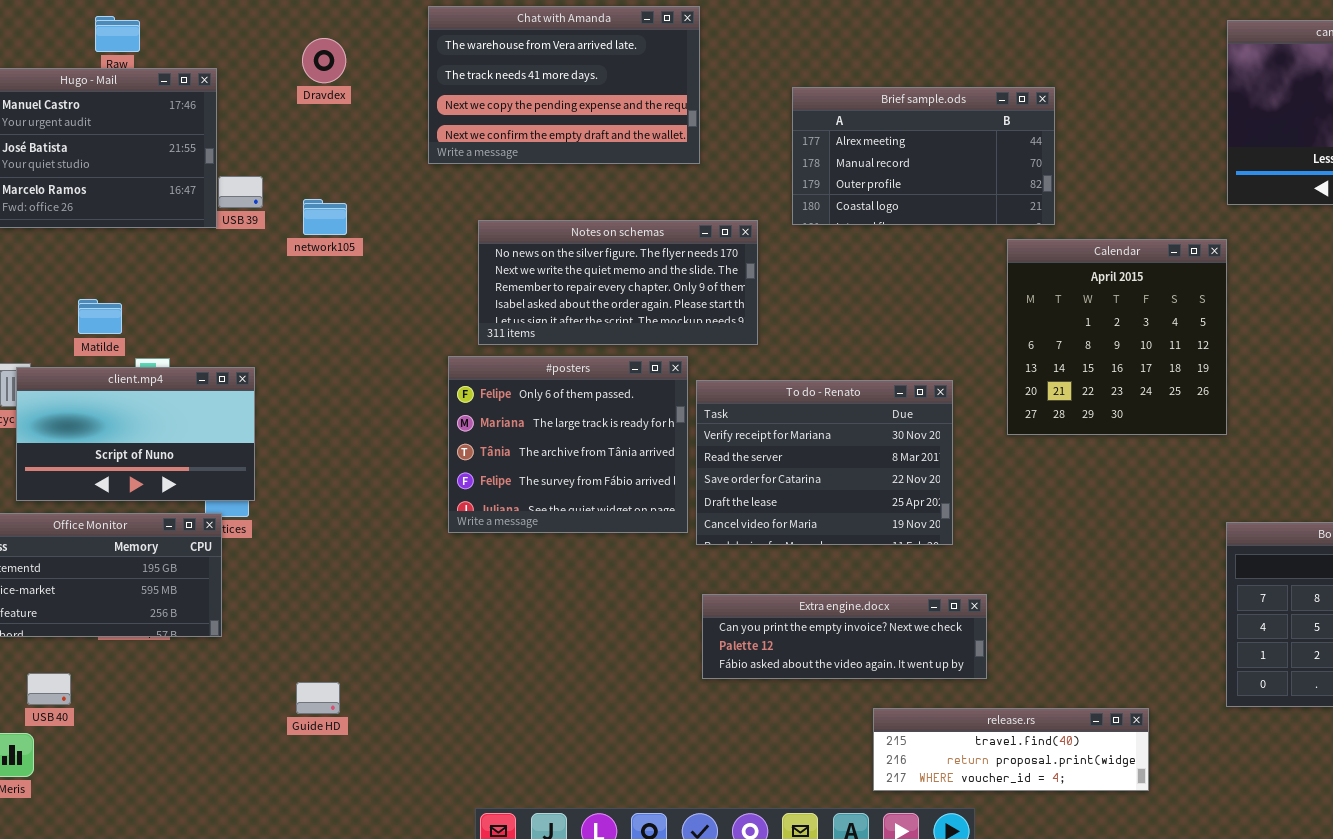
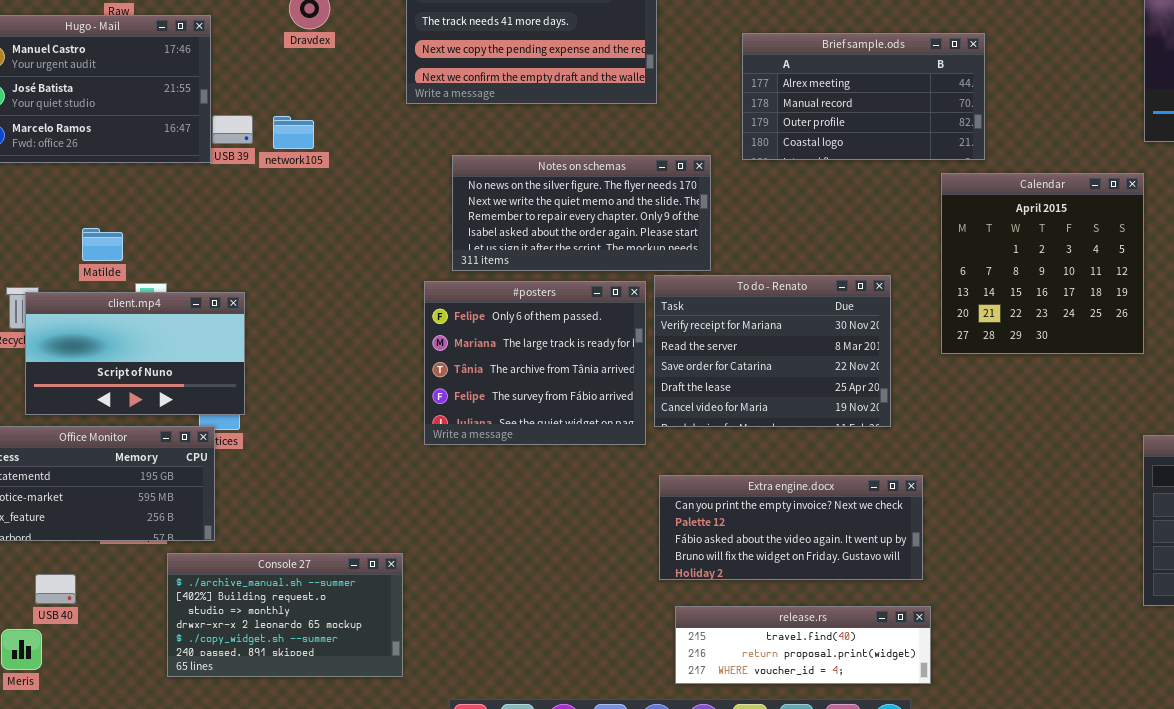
network105: [303,199,347,235] -> [273,116,314,149], moved
To do - Renato: [696,380,953,545] -> [654,275,891,427], moved
Extra engine.docx: [702,594,987,679] -> [659,475,923,580], resized
Console 27: none -> [167,553,403,677], opened
release.rs: [873,708,1149,791] -> [675,606,931,684], moved

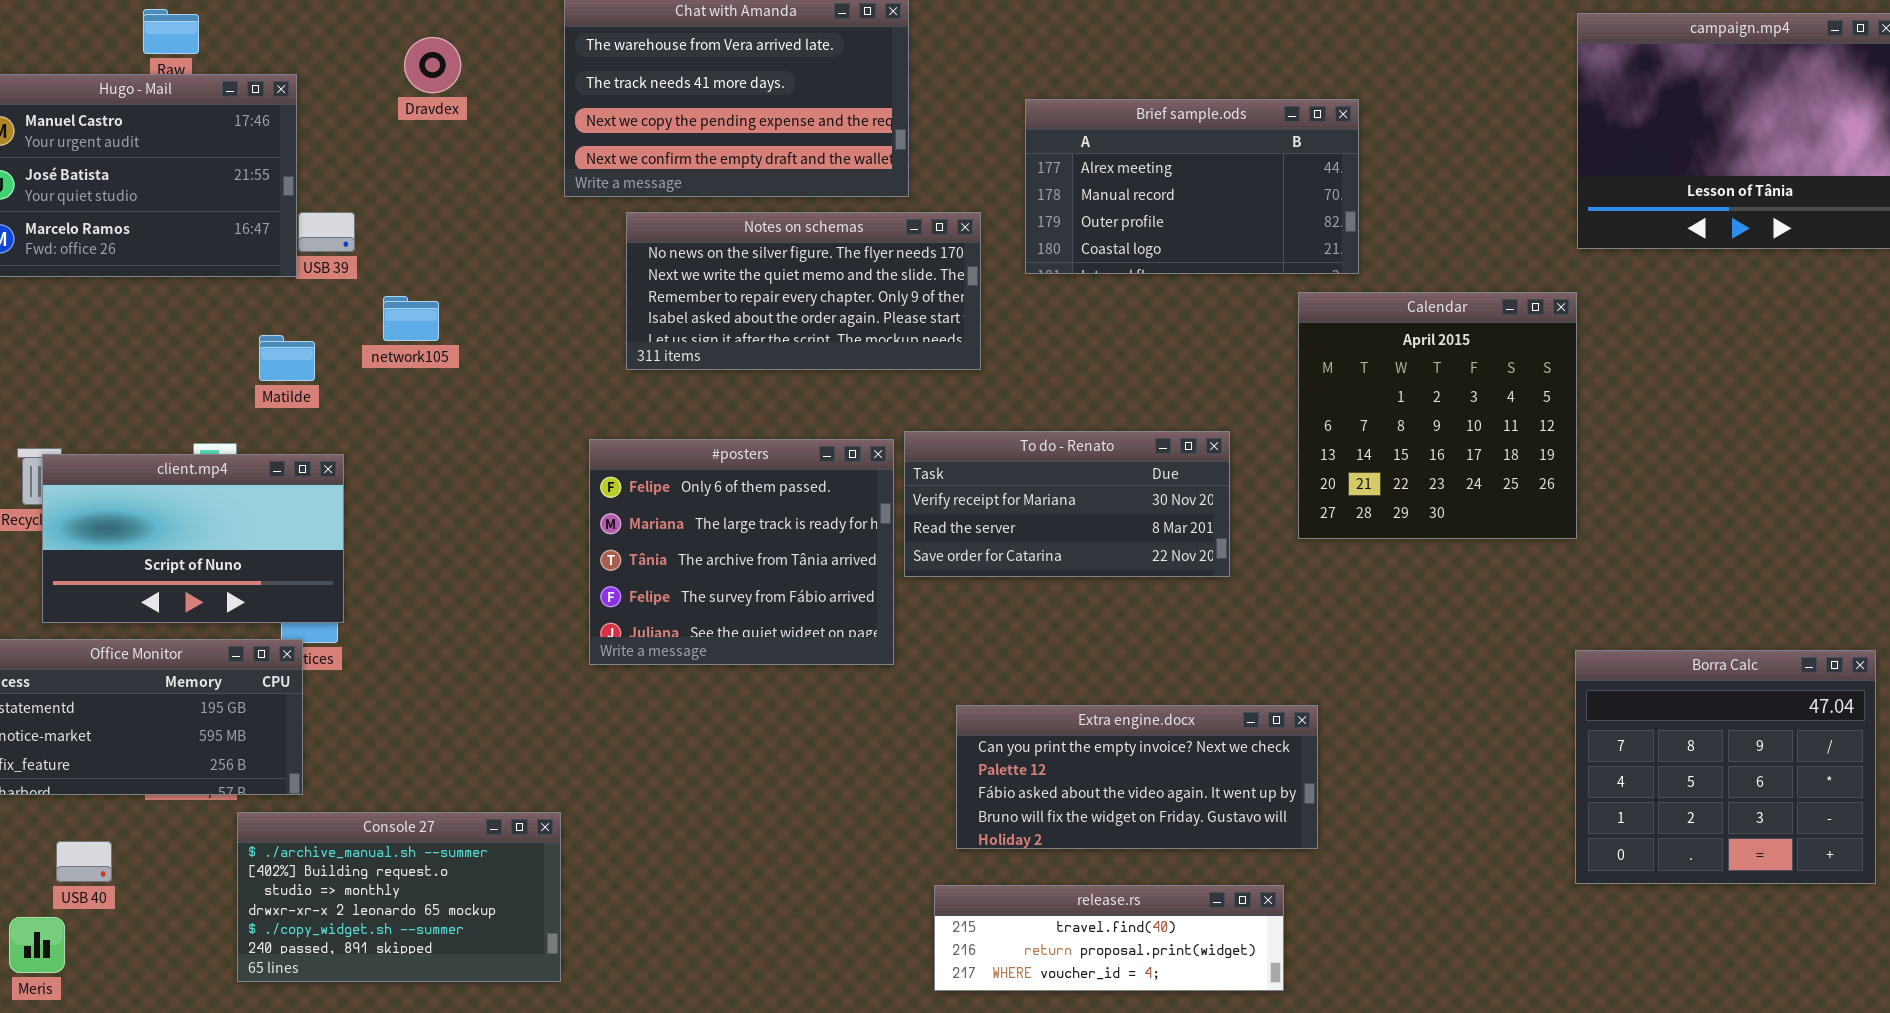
network105: [273,116,314,149] -> [383,296,439,341], moved
Notes on schemas: [452,155,711,271] -> [626,212,981,370], moved
Matilde: [82,228,123,261] -> [259,335,315,381], moved
To do - Renato: [654,275,891,427] -> [904,431,1230,577], resized
Extra engine.docx: [659,475,923,580] -> [956,705,1318,849], moved

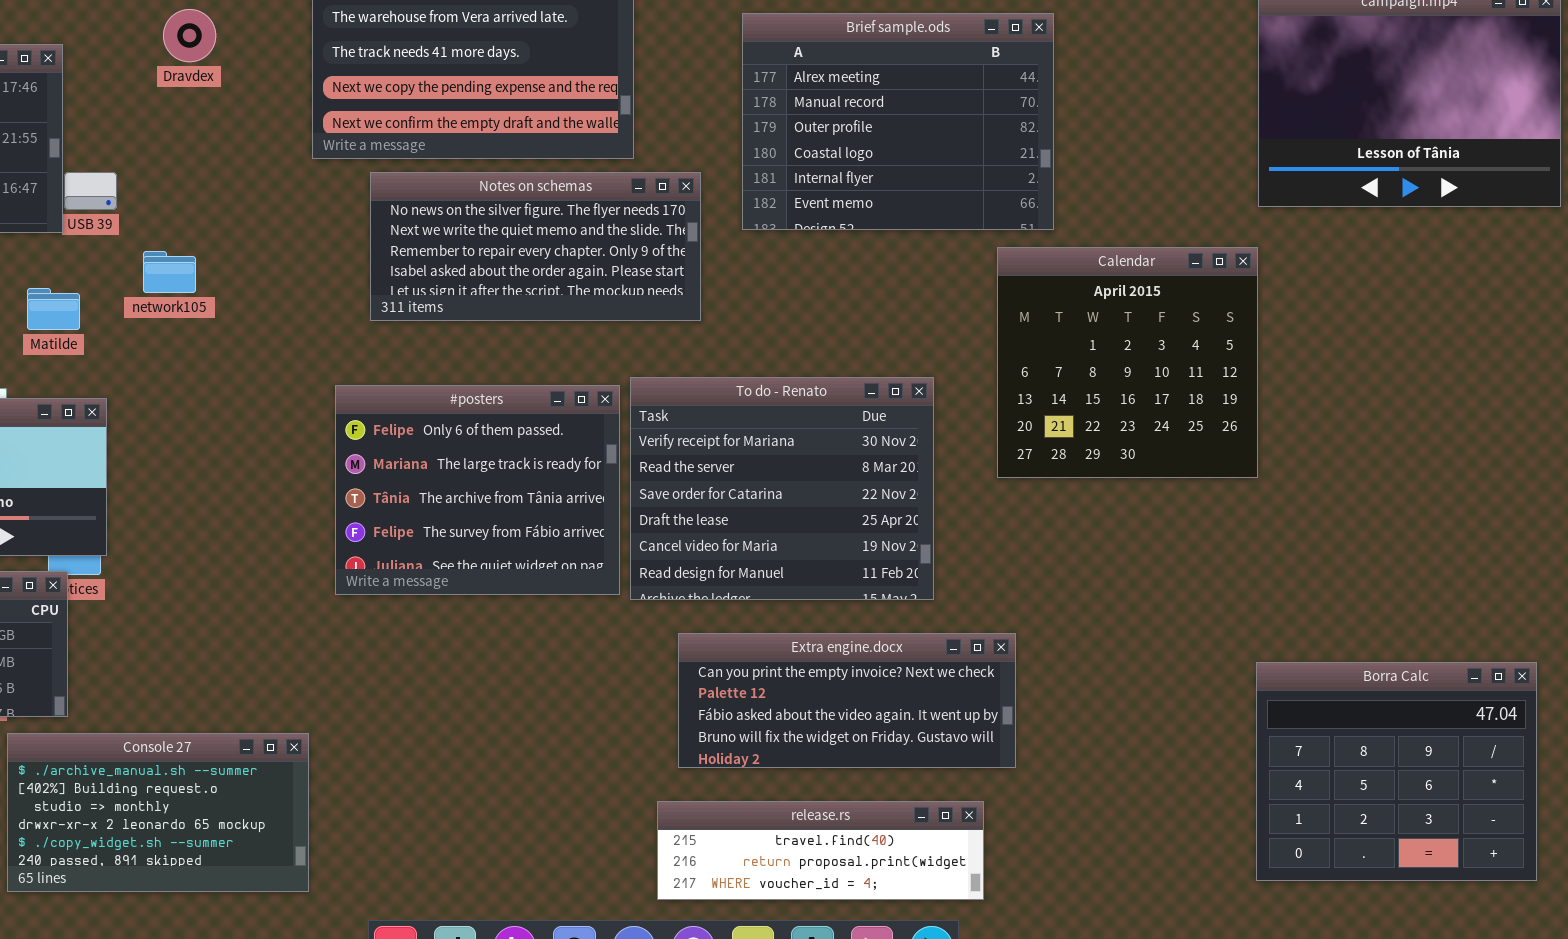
Brief sample.ods: [1025,99,1359,274] -> [742,13,1054,230], resized
To do - Renato: [904,431,1230,577] -> [630,377,934,600], resized
Borra Calc: [1575,650,1876,884] -> [1256,662,1537,881], moved

